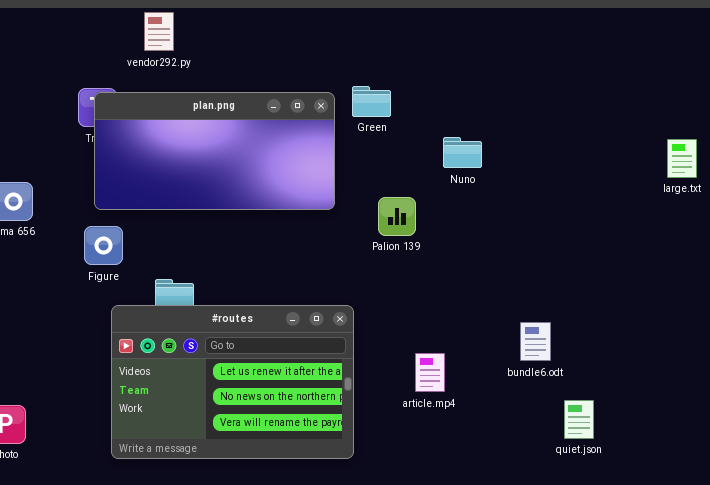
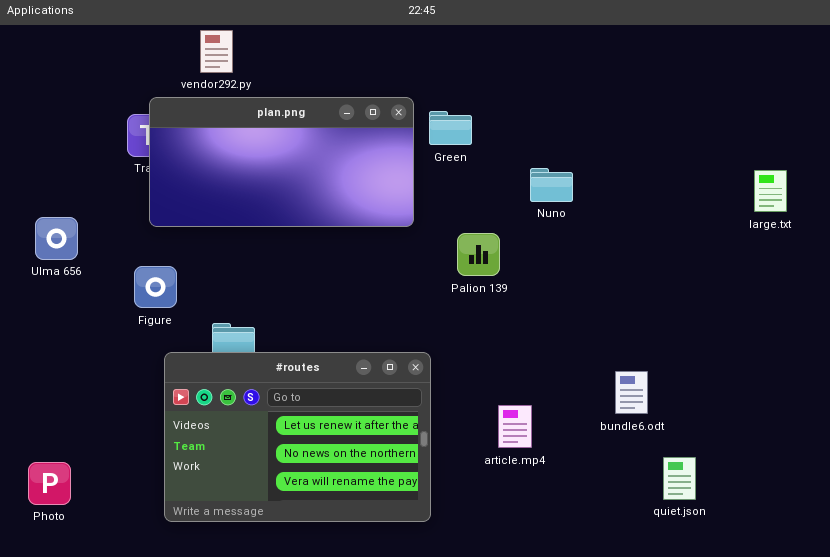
plan.png: [94,92,335,210] -> [149,97,414,227], moved
large.txt: [667,139,697,178] -> [754,170,787,212], moved

